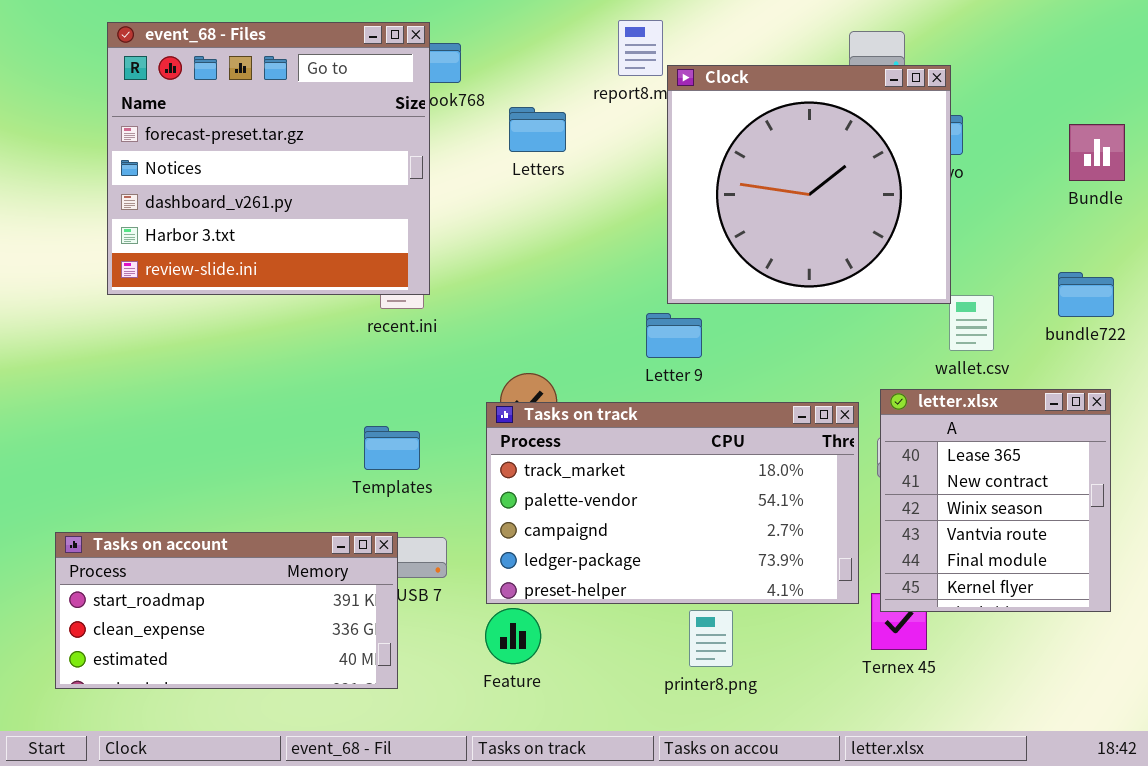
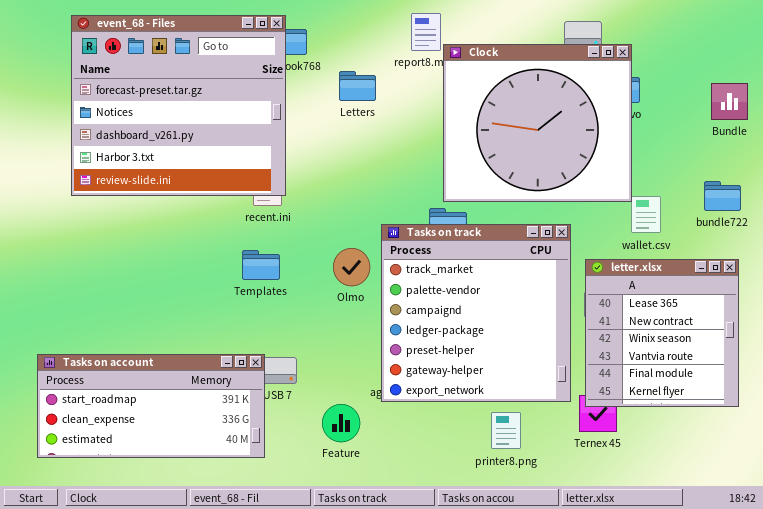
Tasks on track: [486,402,859,604] -> [381,224,571,402], resized
Templates: [364,426,420,470] -> [242,250,280,280], moved
printer8.png: [689,610,733,667] -> [491,412,521,449], moved

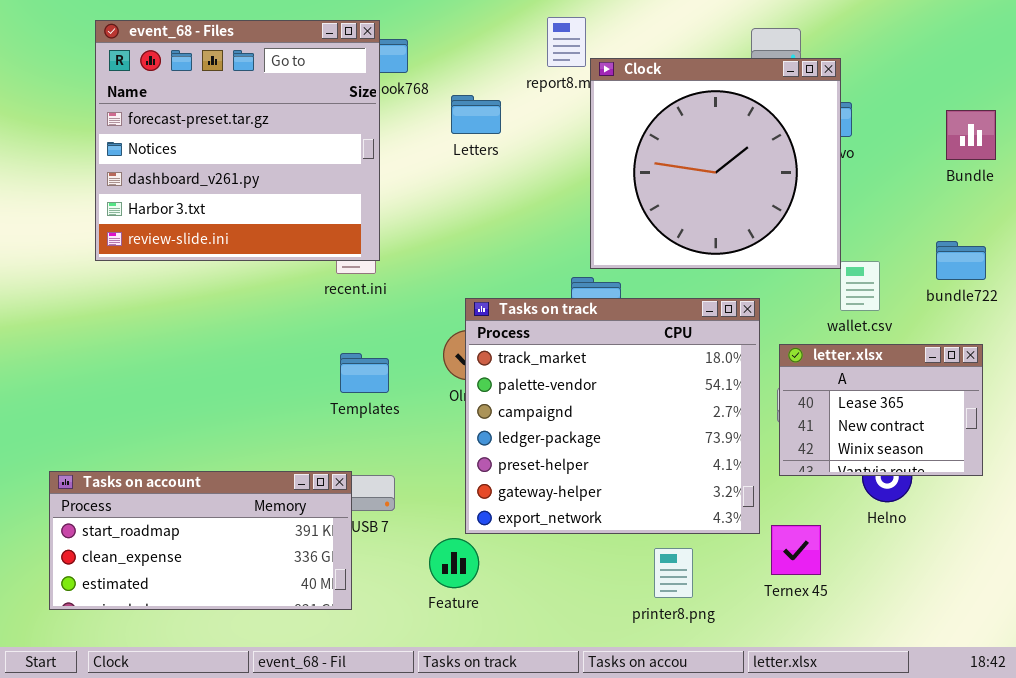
Tasks on track: [381,224,571,402] -> [465,298,760,534], resized
Templates: [242,250,280,280] -> [340,353,389,393], moved
letter.xlsx: [585,259,739,407] -> [779,344,983,476], resized

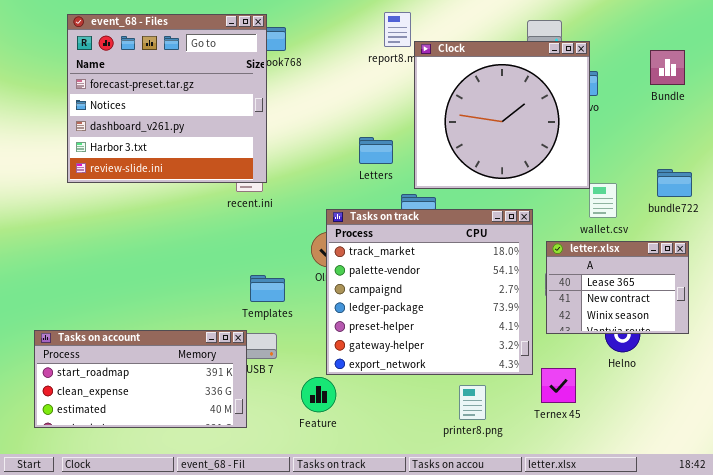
Letters: [451,95,501,134] -> [359,137,393,164], moved
Bundle: [946,110,996,160] -> [650,50,685,85], moved
Templates: [340,353,389,393] -> [250,275,285,302], moved

